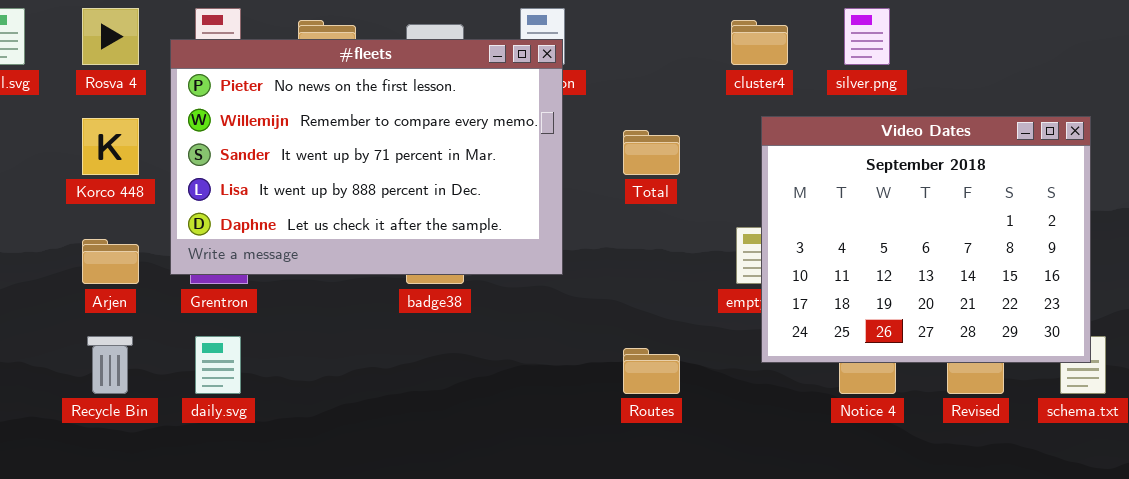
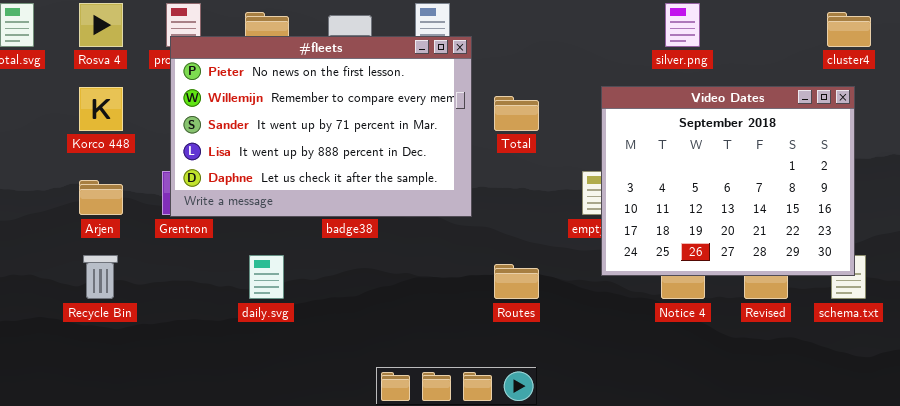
cluster4: [731,20,788,65] -> [827,12,871,47], moved
#fleets: [170,39,563,275] -> [170,36,472,217], moved
daily.svg: [195,336,241,394] -> [249,255,284,299], moved

